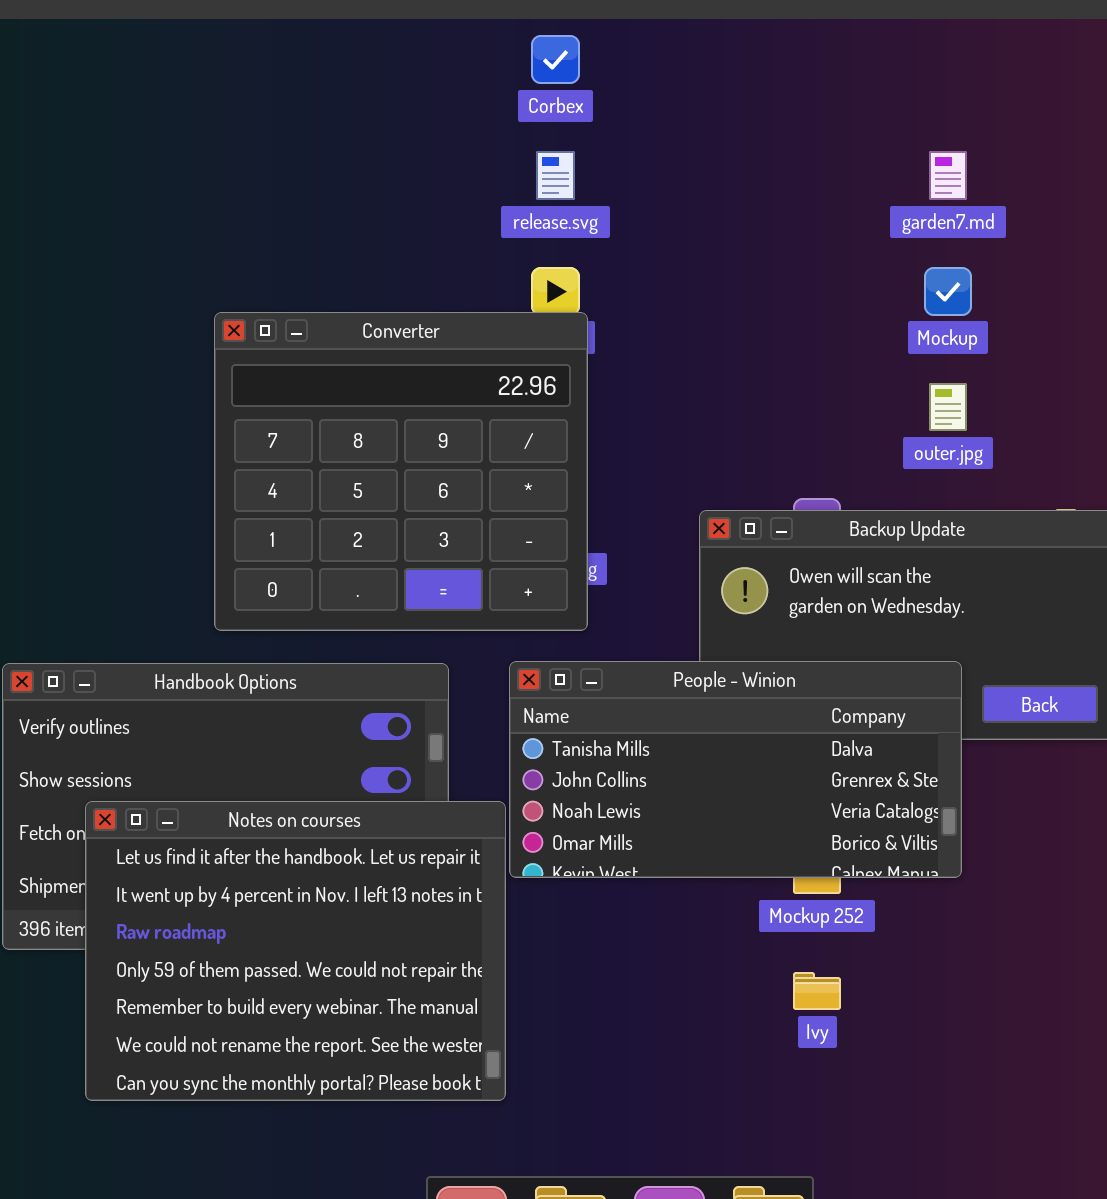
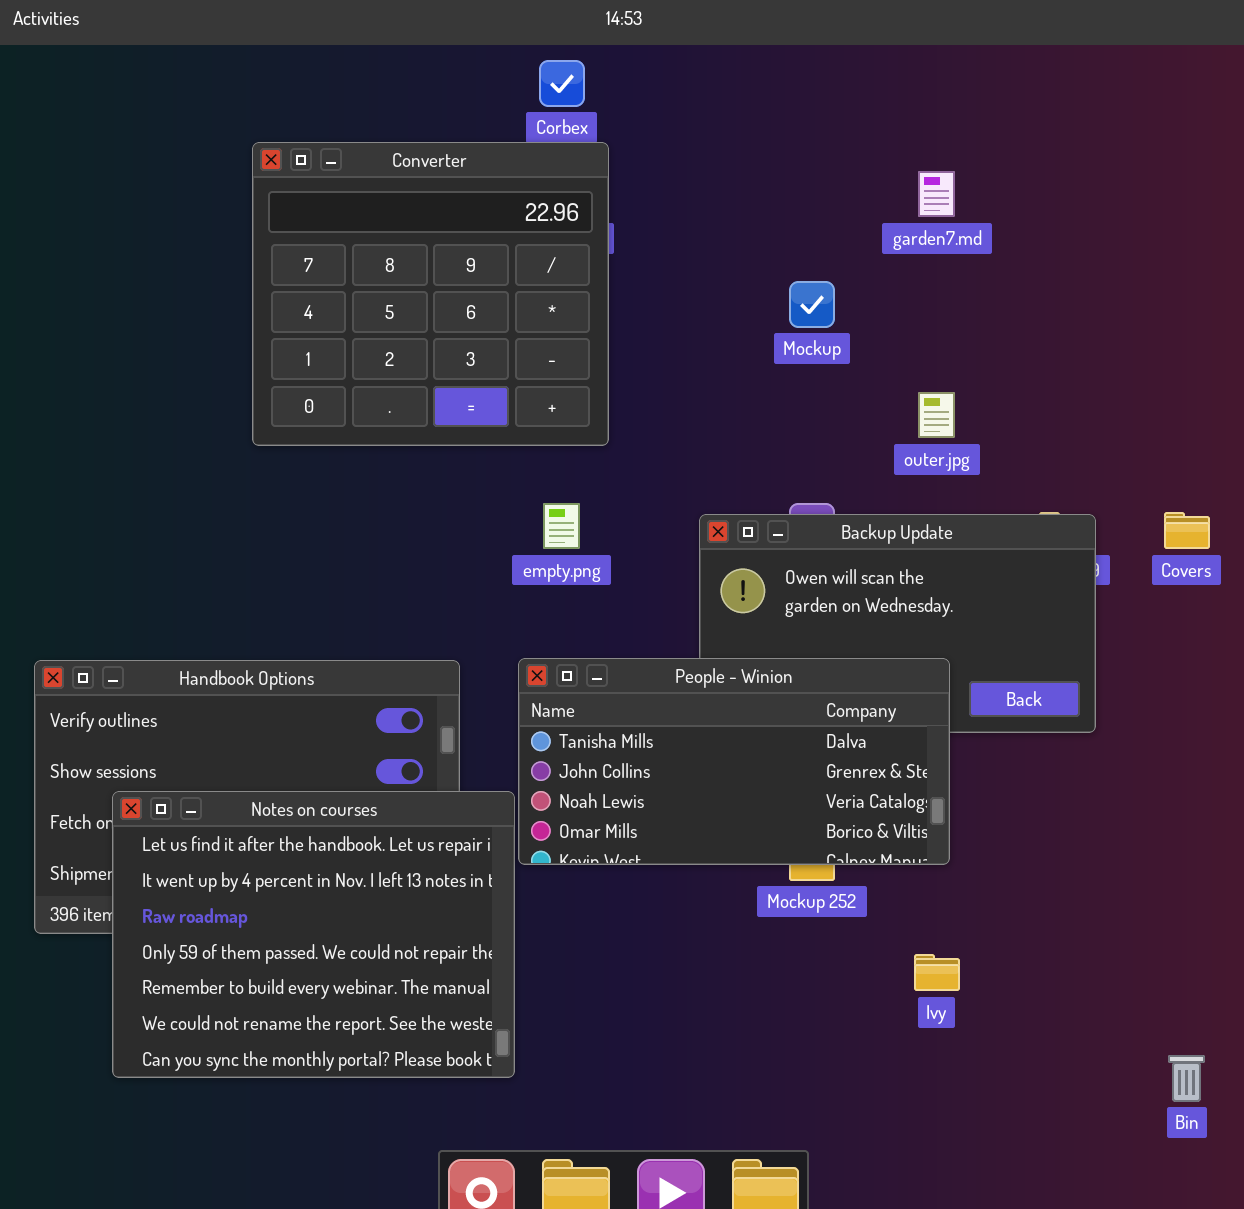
Mockup: [924,267,972,316] -> [789,281,835,328], moved
Converter: [214,312,588,631] -> [252,142,609,446], moved
Ivy: [793,972,841,1010] -> [914,954,960,991], moved

